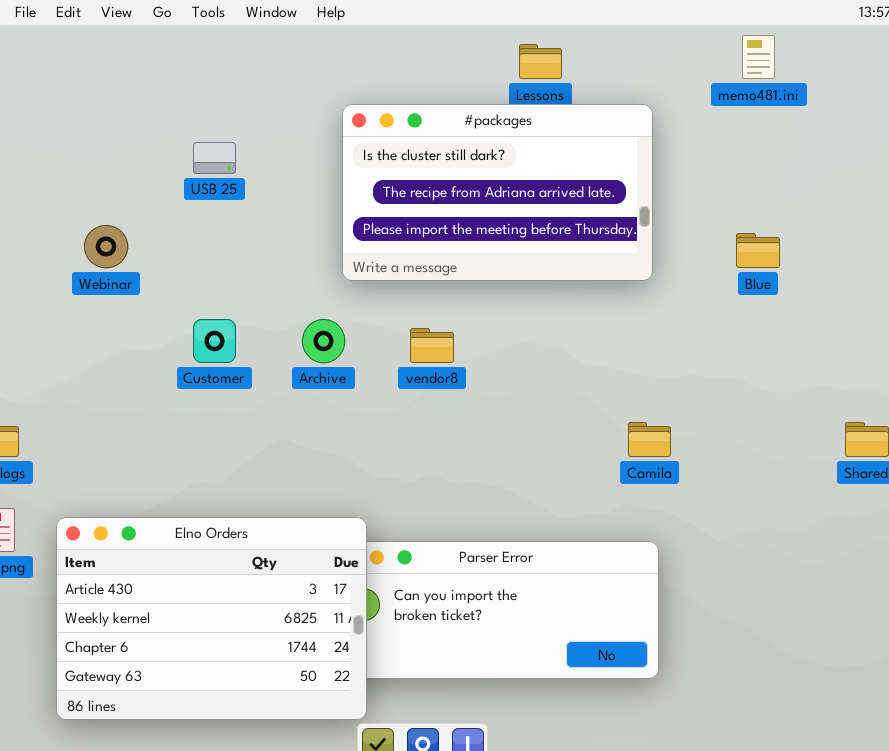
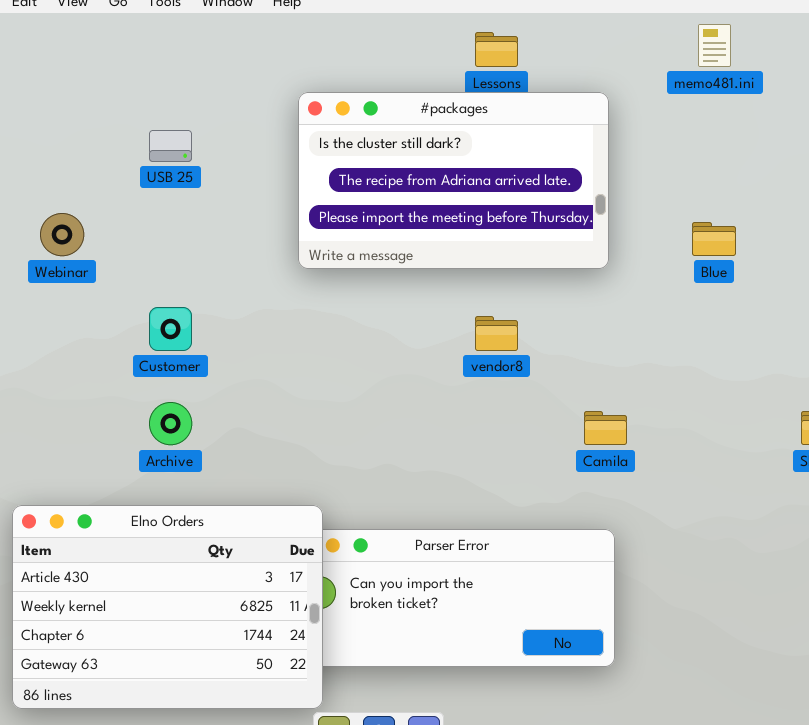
Archive: [302,319,345,363] -> [149,402,192,445], moved
vendor8: [410,328,454,363] -> [475,316,518,351], moved

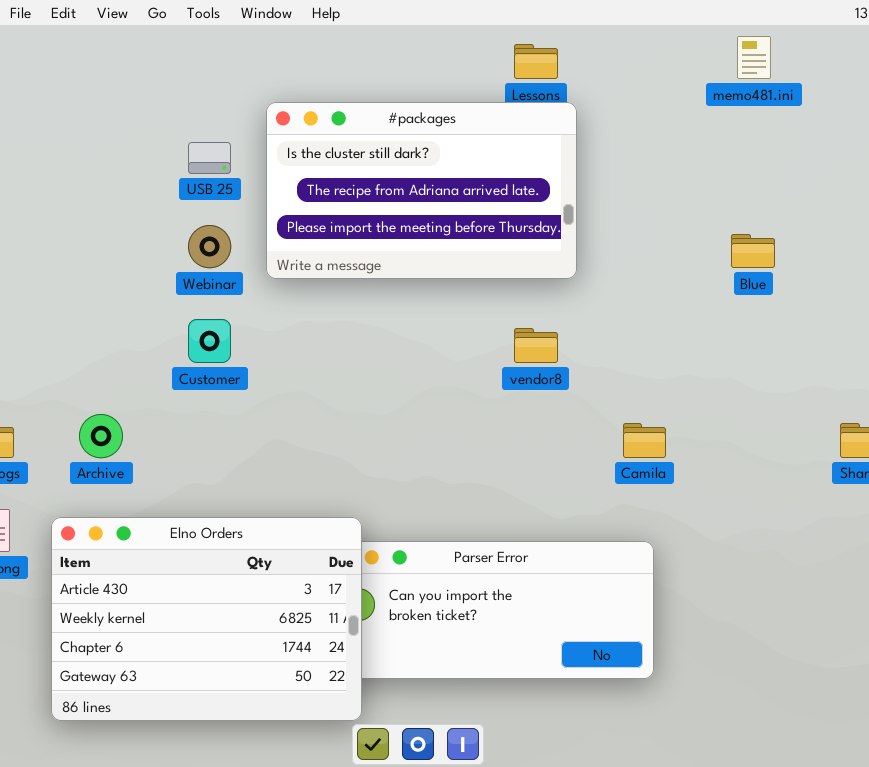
#packages: [298,92,609,269] -> [266,102,577,279], moved
Webinar: [40,213,84,256] -> [188,225,231,268], moved
Archive: [149,402,192,445] -> [79,414,123,458], moved

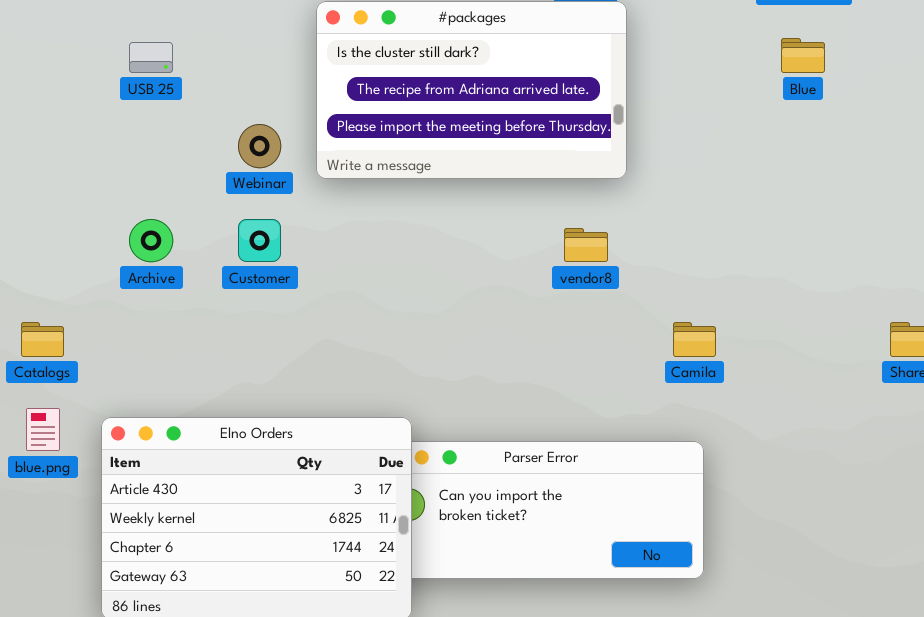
USB 25: [188,142,231,174] -> [129,42,173,73], moved
Blue: [731,234,775,268] -> [781,38,825,73], moved
Archive: [79,414,123,458] -> [129,219,173,262], moved

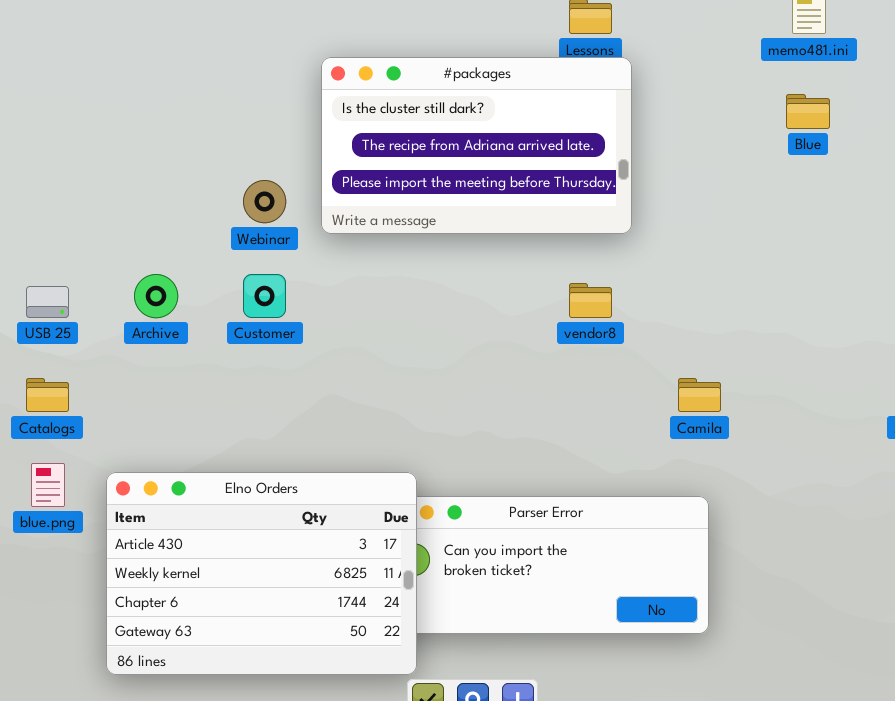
USB 25: [129,42,173,73] -> [26,286,69,318], moved

